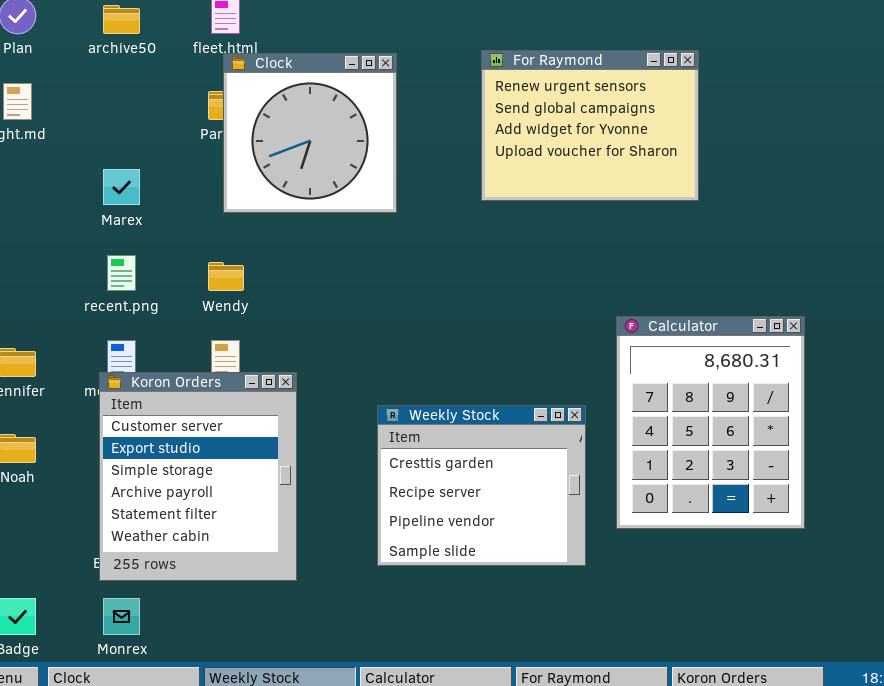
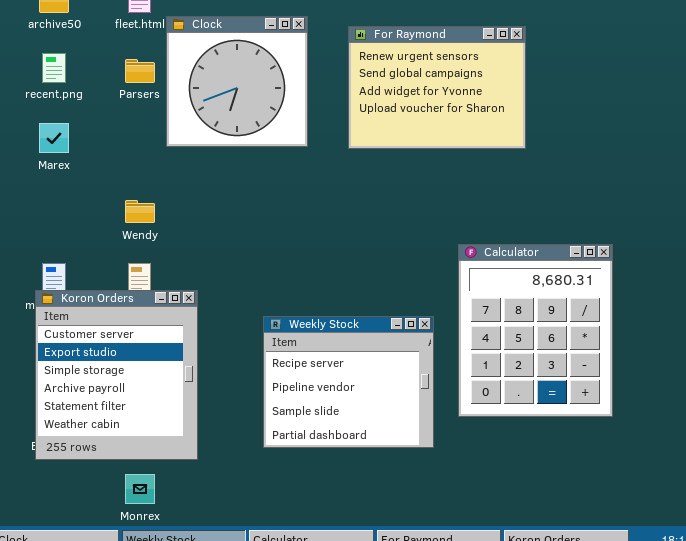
Clock: [223,53,397,213] -> [166,16,308,147], moved
recent.png: [107,255,136,291] -> [42,53,66,83], moved
Weekly Stock: [377,405,586,566] -> [263,316,434,448], scrolled down 1 row
Monrex: [103,598,140,635] -> [125,474,155,504], moved

